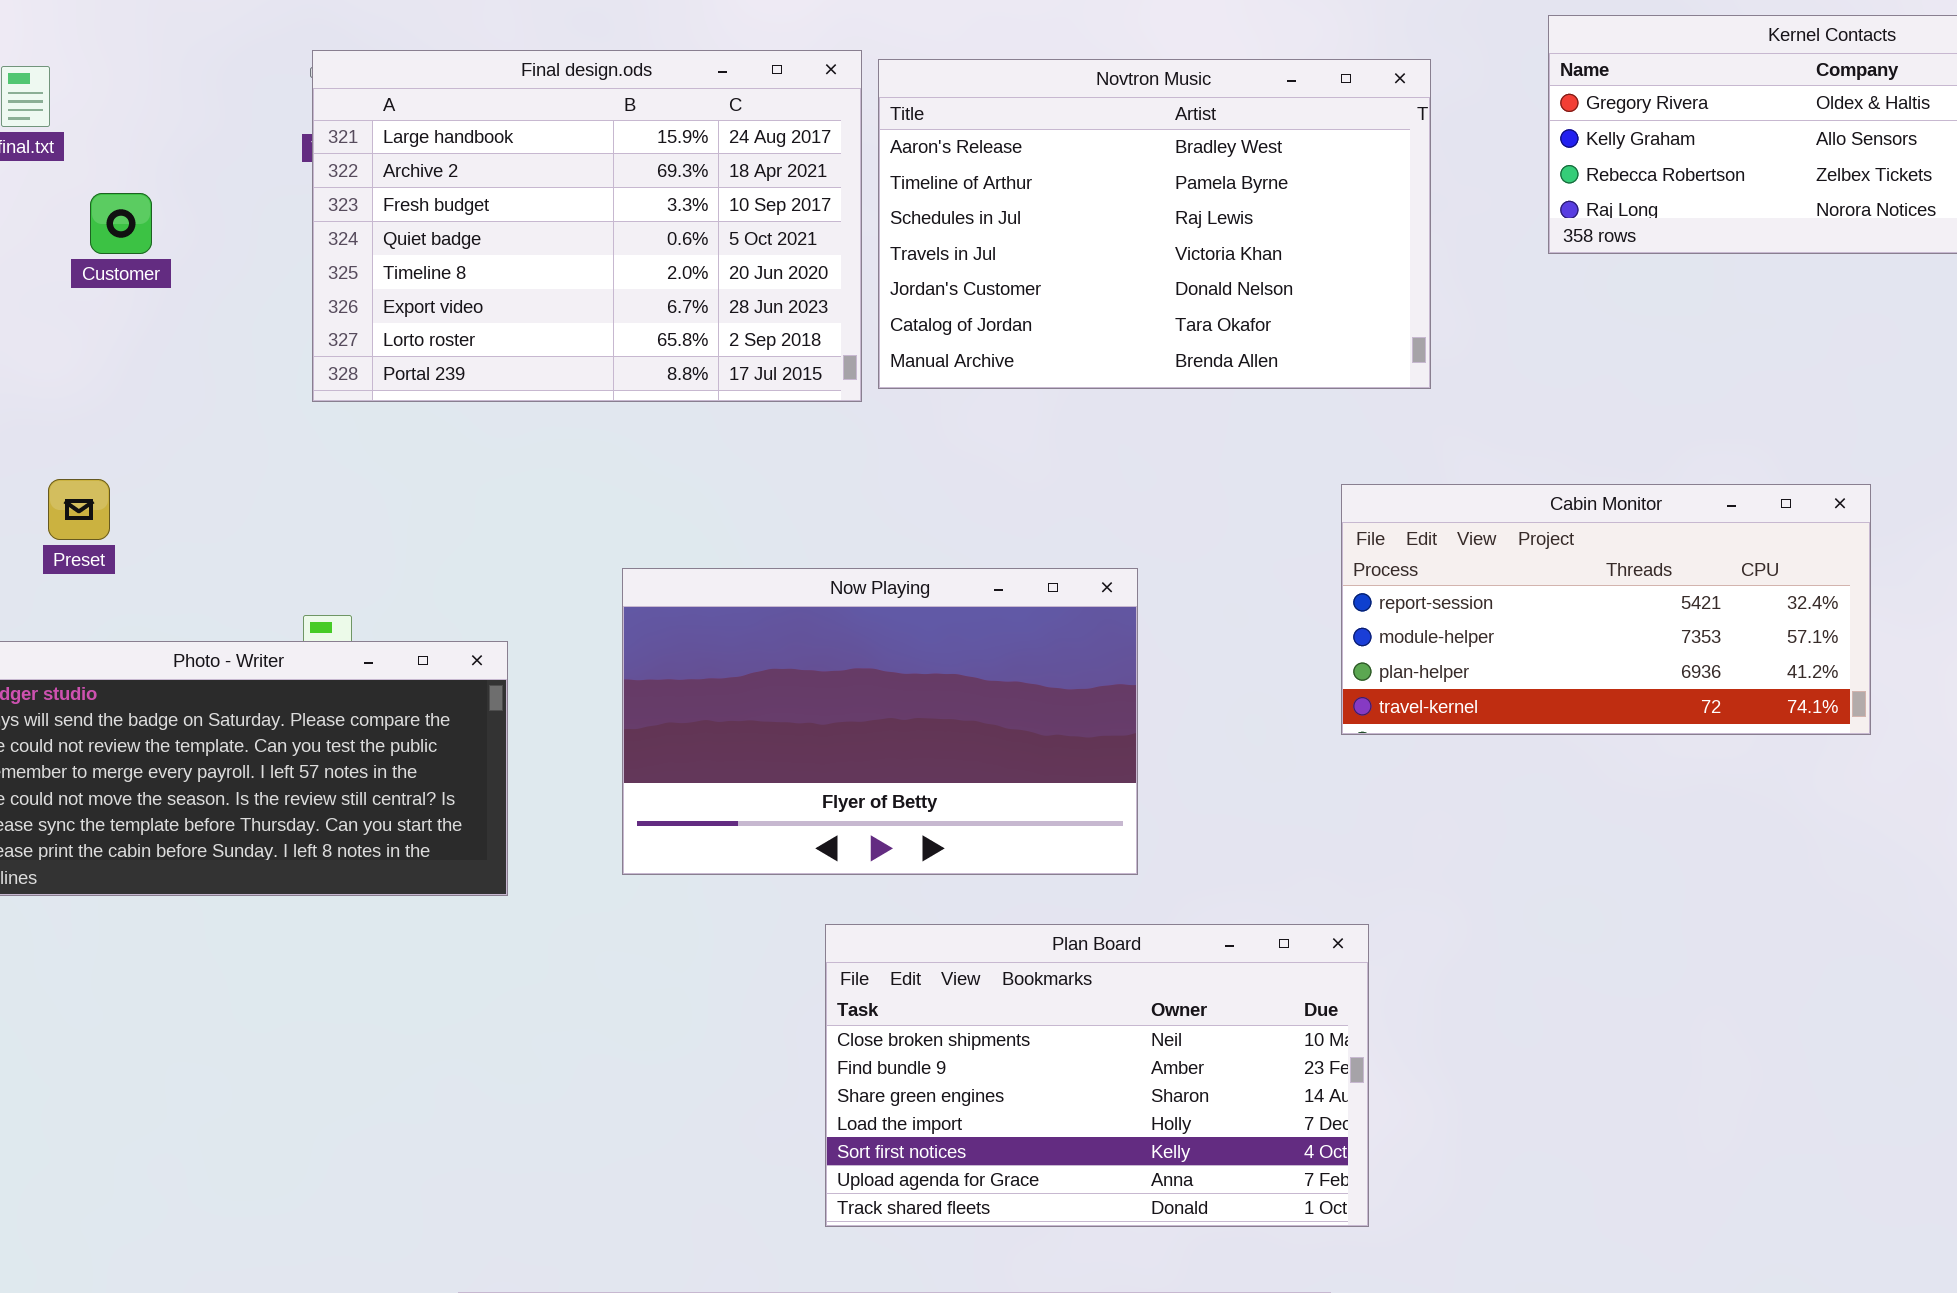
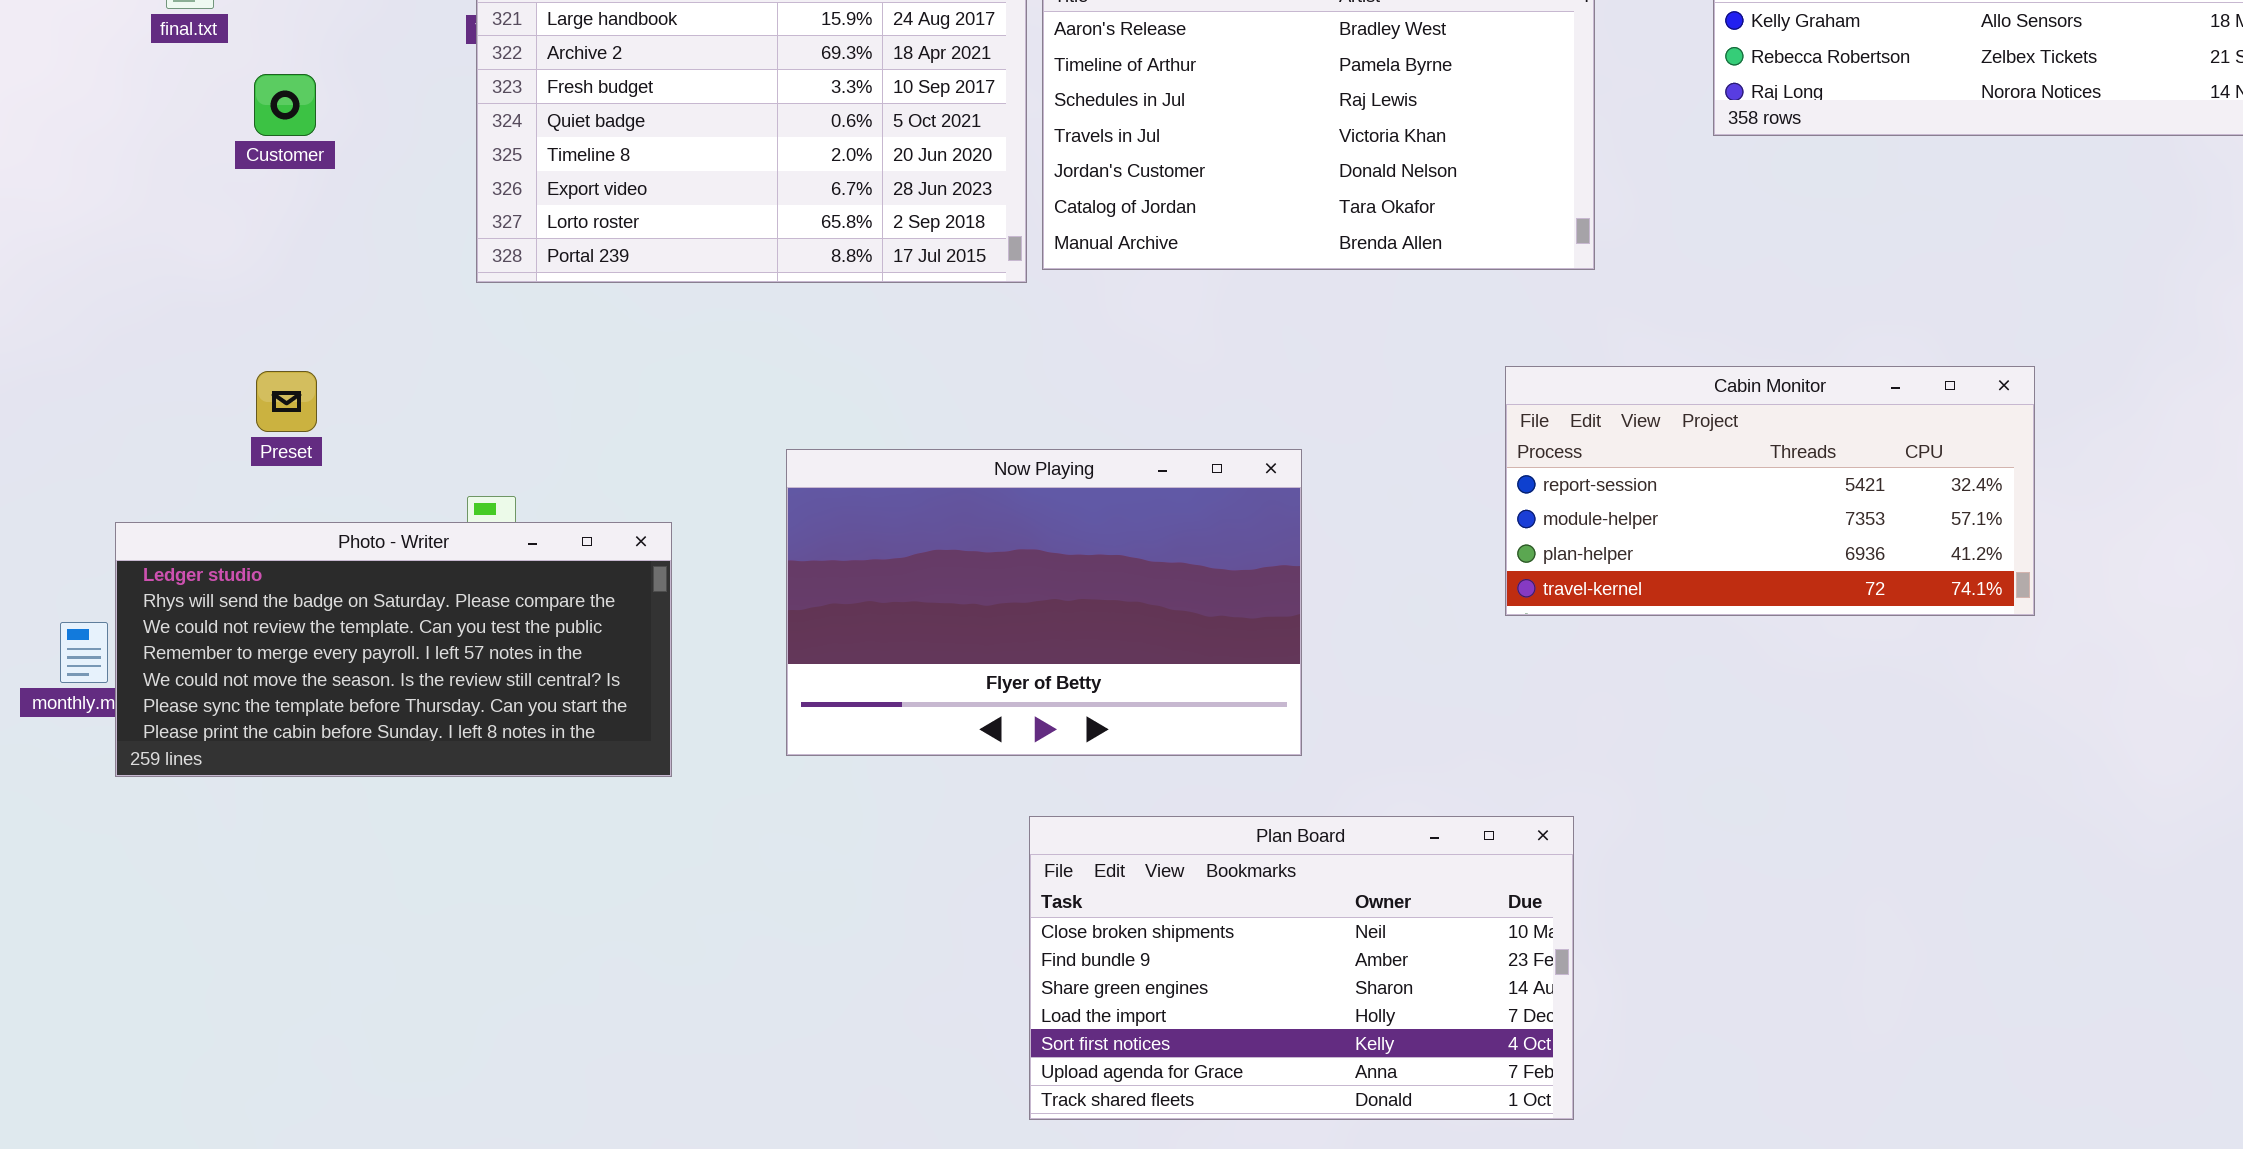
Preset: [48,479,110,540] -> [256,371,317,432], moved
Plan Board: [825,924,1369,1227] -> [1029,816,1574,1120], moved

